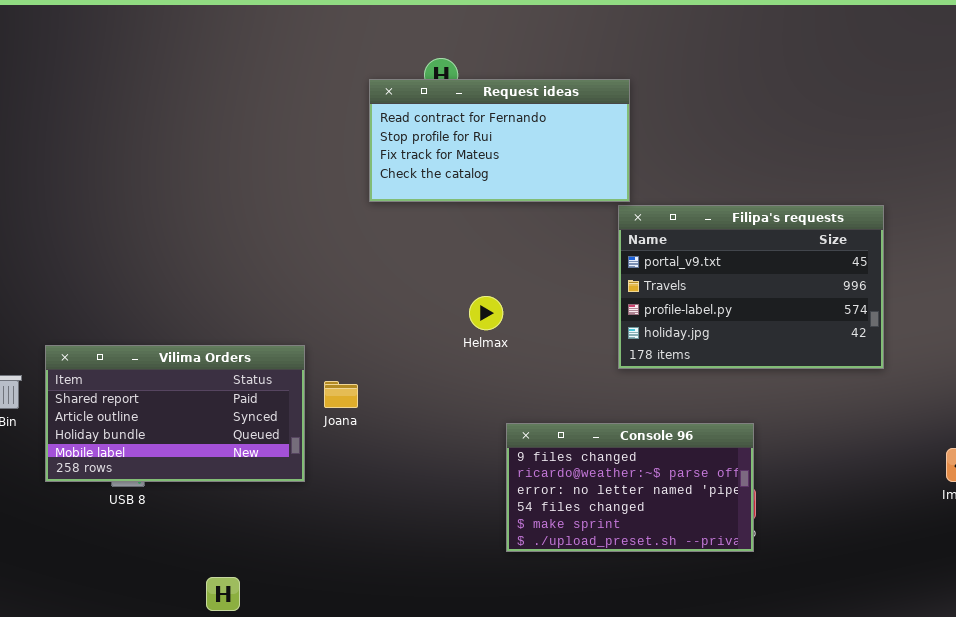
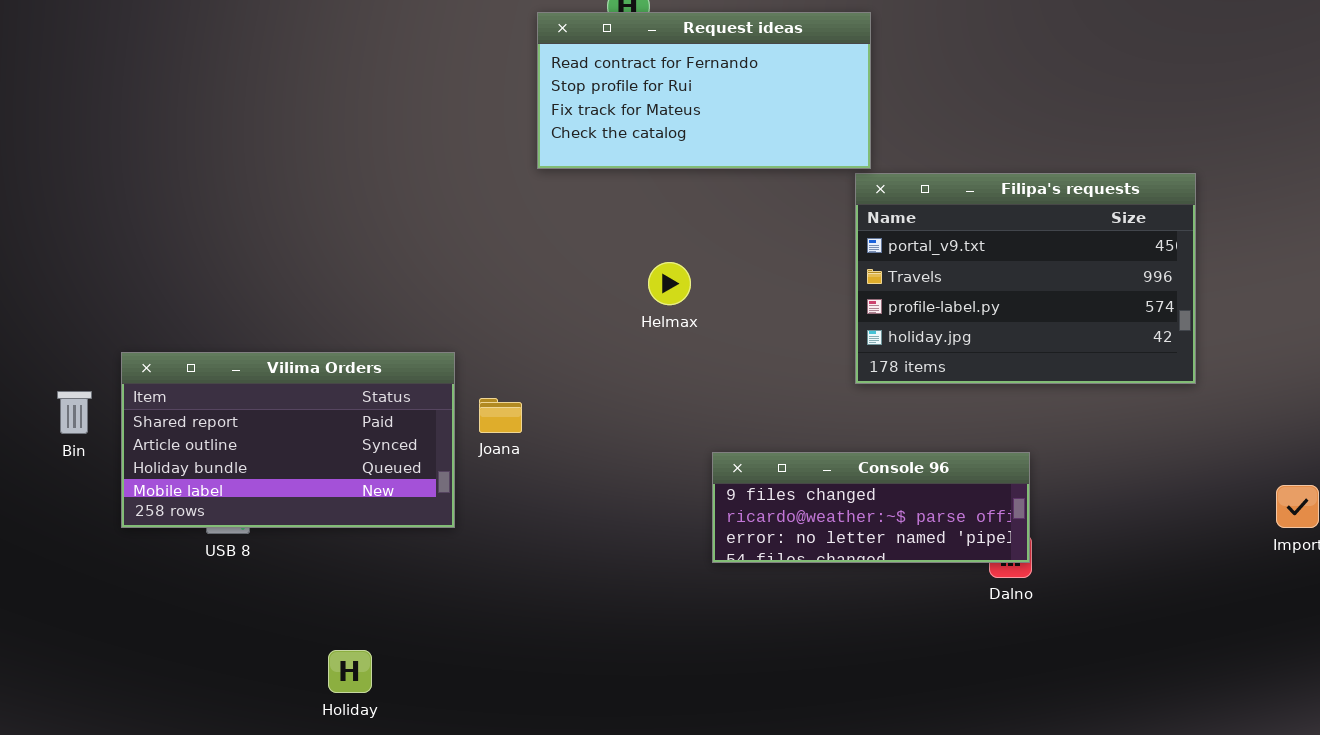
Helmax: [469,296,503,330] -> [648,262,691,305], moved
Console 96: [506,423,754,552] -> [712,452,1030,563], resized

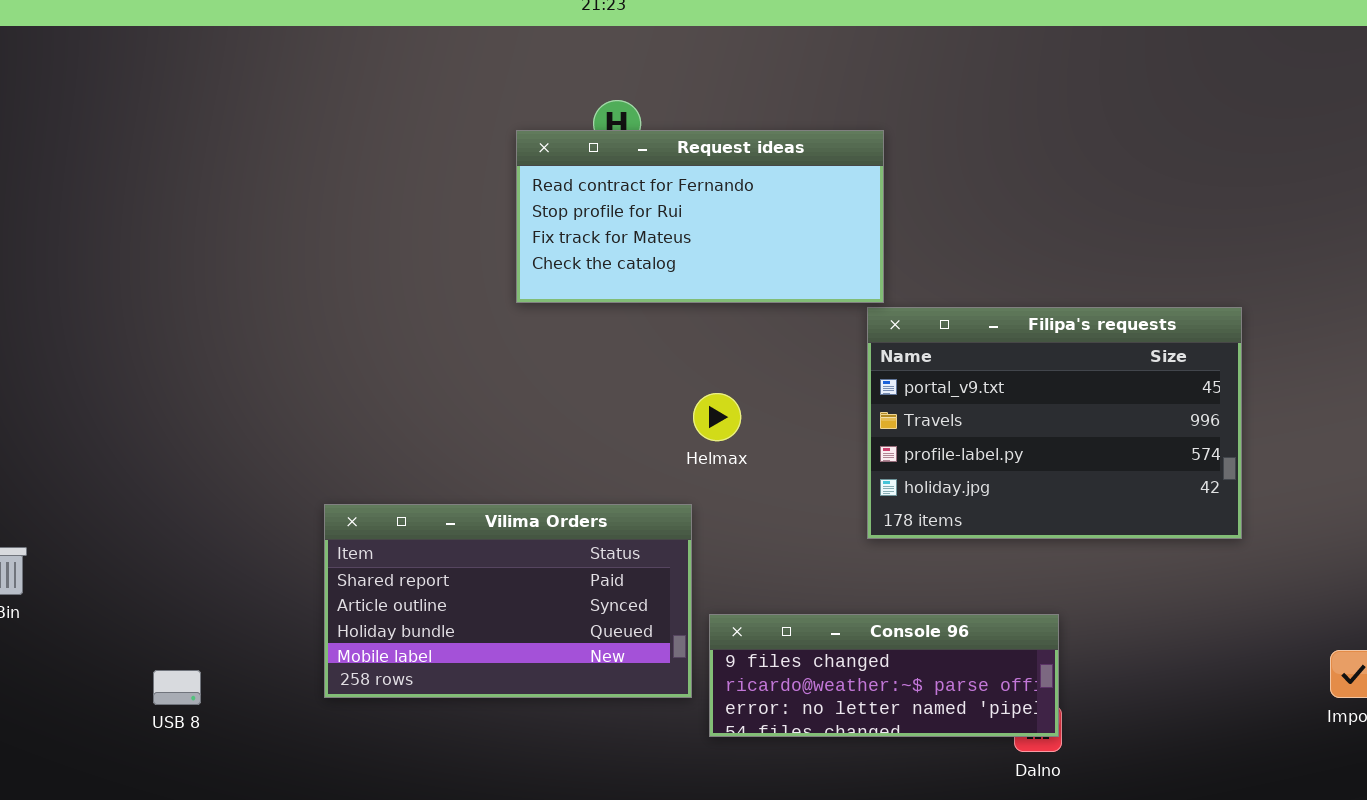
Helmax: [648,262,691,305] -> [693,393,741,441], moved
Vilima Orders: [121,352,455,528] -> [324,504,692,698], moved

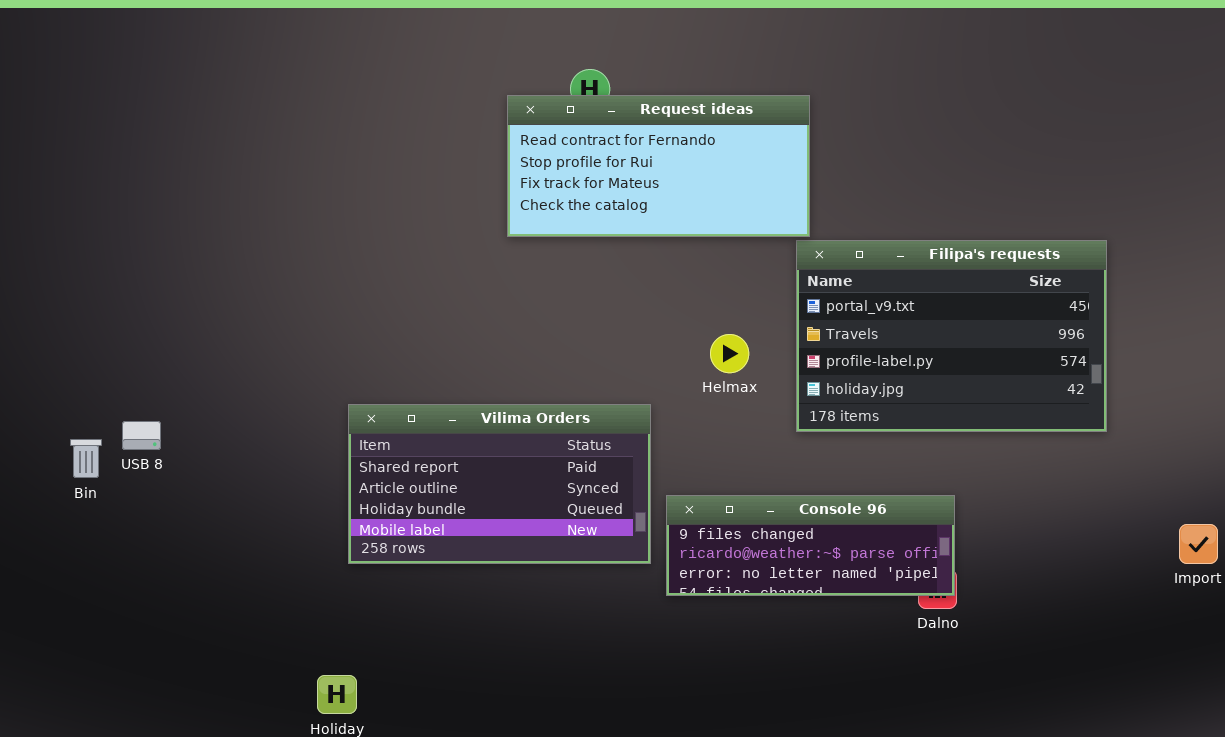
Helmax: [693,393,741,441] -> [710,334,749,373], moved
USB 8: [153,670,201,705] -> [122,421,161,450], moved

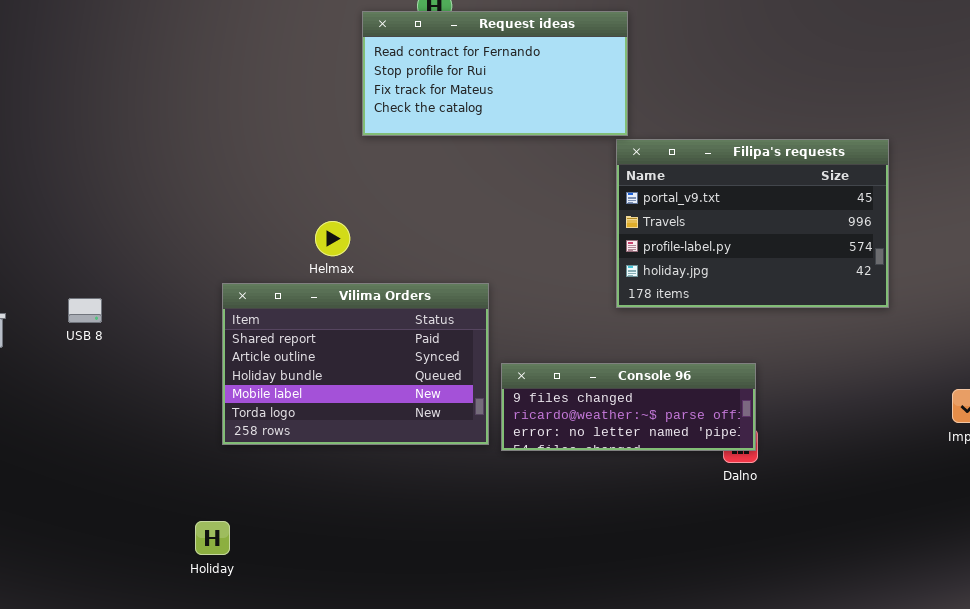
Helmax: [710,334,749,373] -> [315,221,350,256], moved
Vilima Orders: [348,404,651,564] -> [222,283,489,445], resized
USB 8: [122,421,161,450] -> [68,298,102,323], moved

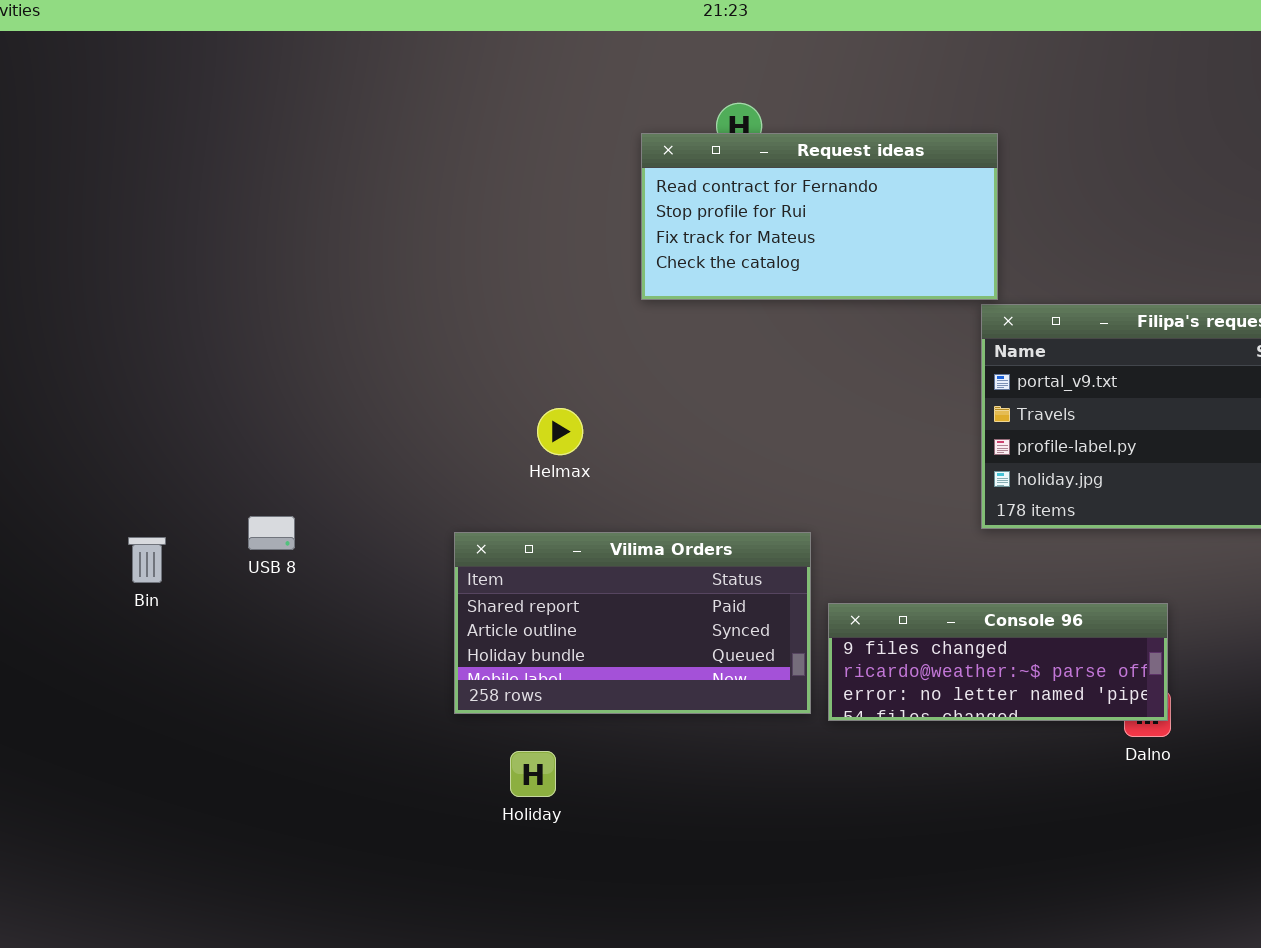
Helmax: [315,221,350,256] -> [537,408,583,455], moved
Vilima Orders: [222,283,489,445] -> [454,532,811,714], resized
Holiday: [195,521,230,555] -> [510,751,556,797], moved

